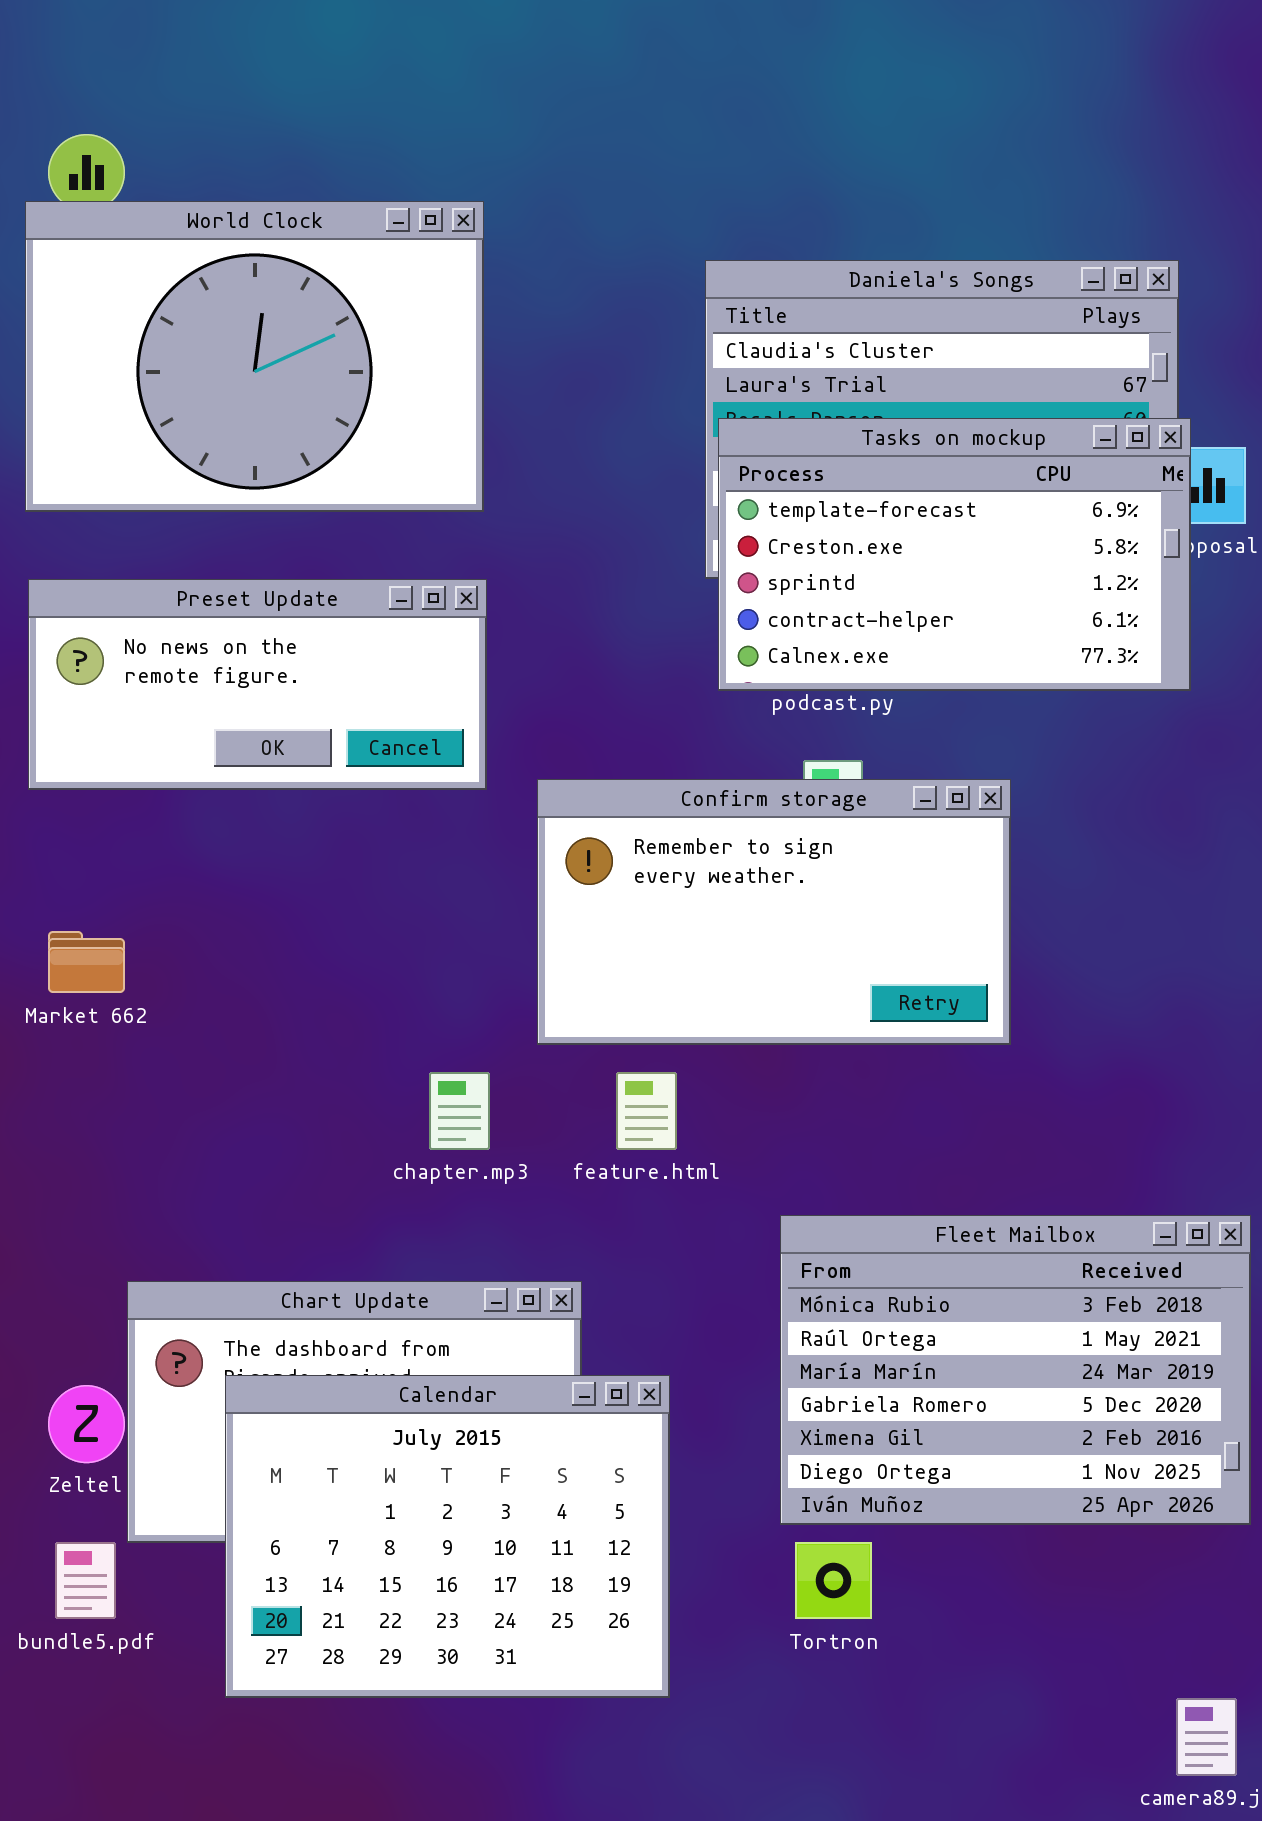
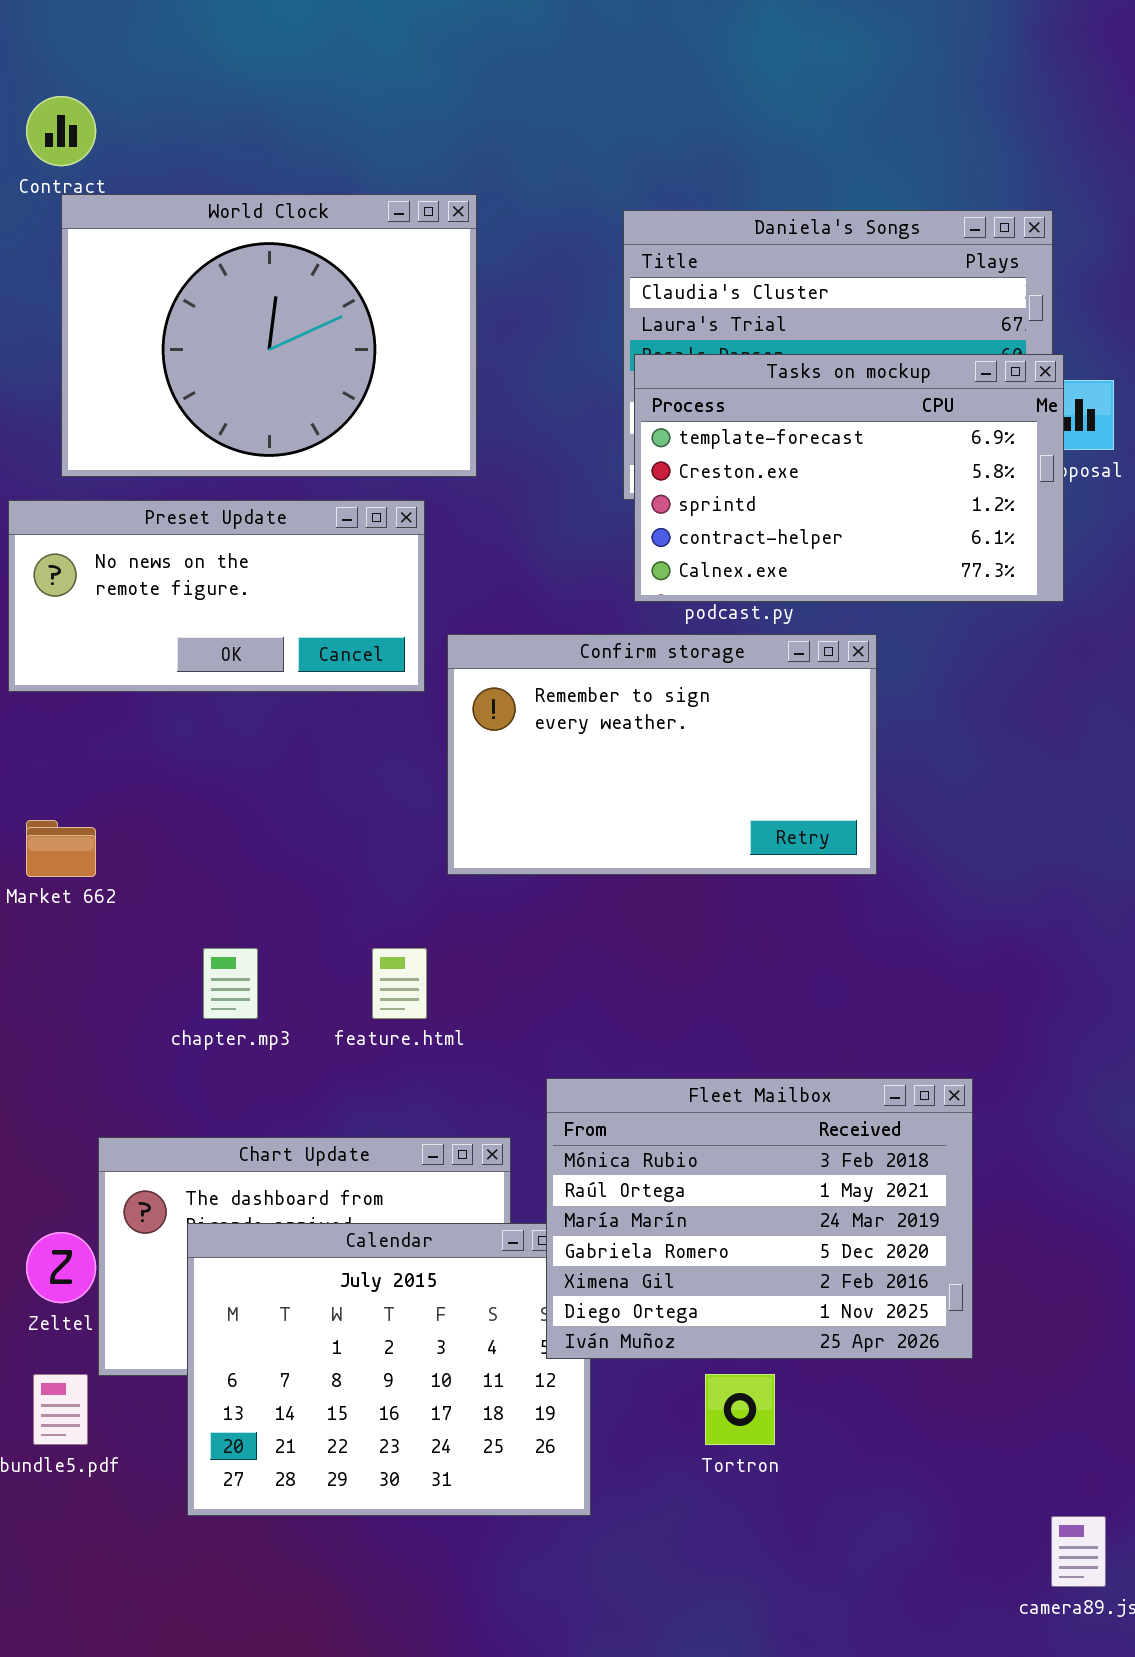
World Clock: [25,201,484,512] -> [61,194,477,477], moved
Confirm storage: [537,779,1011,1045] -> [447,634,877,875], moved
chapter.mp3: [429,1072,490,1150] -> [203,948,258,1019], moved
feature.html: [616,1072,677,1150] -> [372,948,427,1019], moved
Fleet Mailbox: [780,1215,1251,1525] -> [546,1078,973,1359], moved

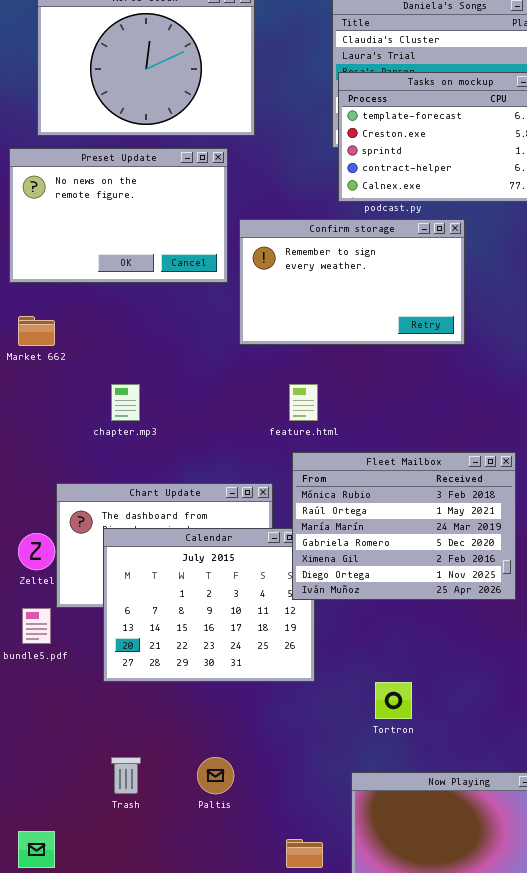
Preset Update: [8,500,425,692] -> [9,148,228,283], resized
feature.html: [372,948,427,1019] -> [289,384,318,421], moved
Tortron: [705,1374,775,1445] -> [375,682,412,719], moved

